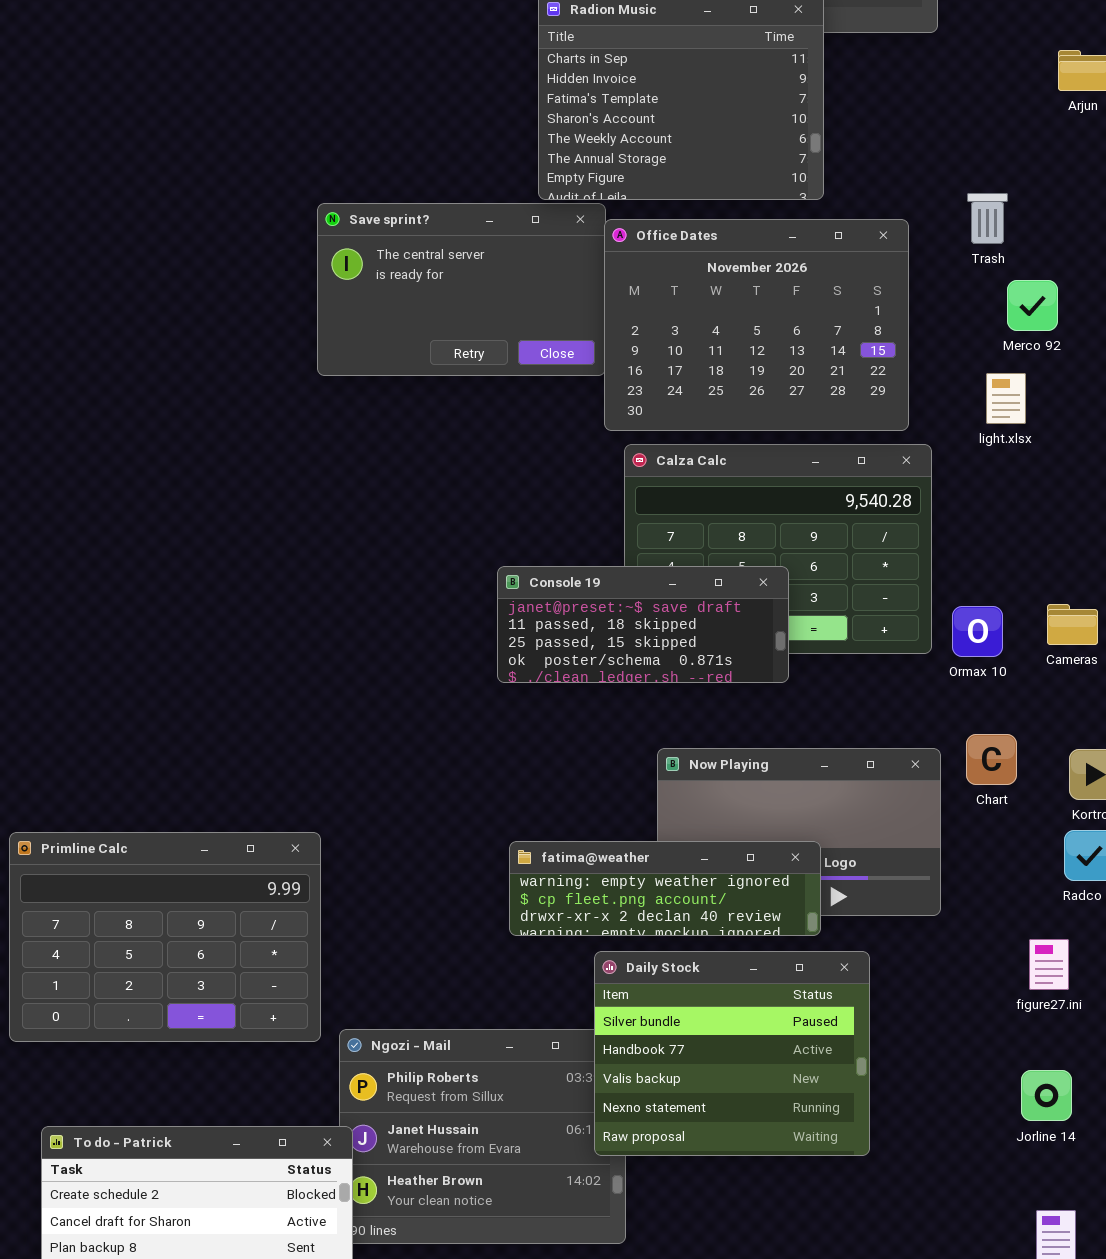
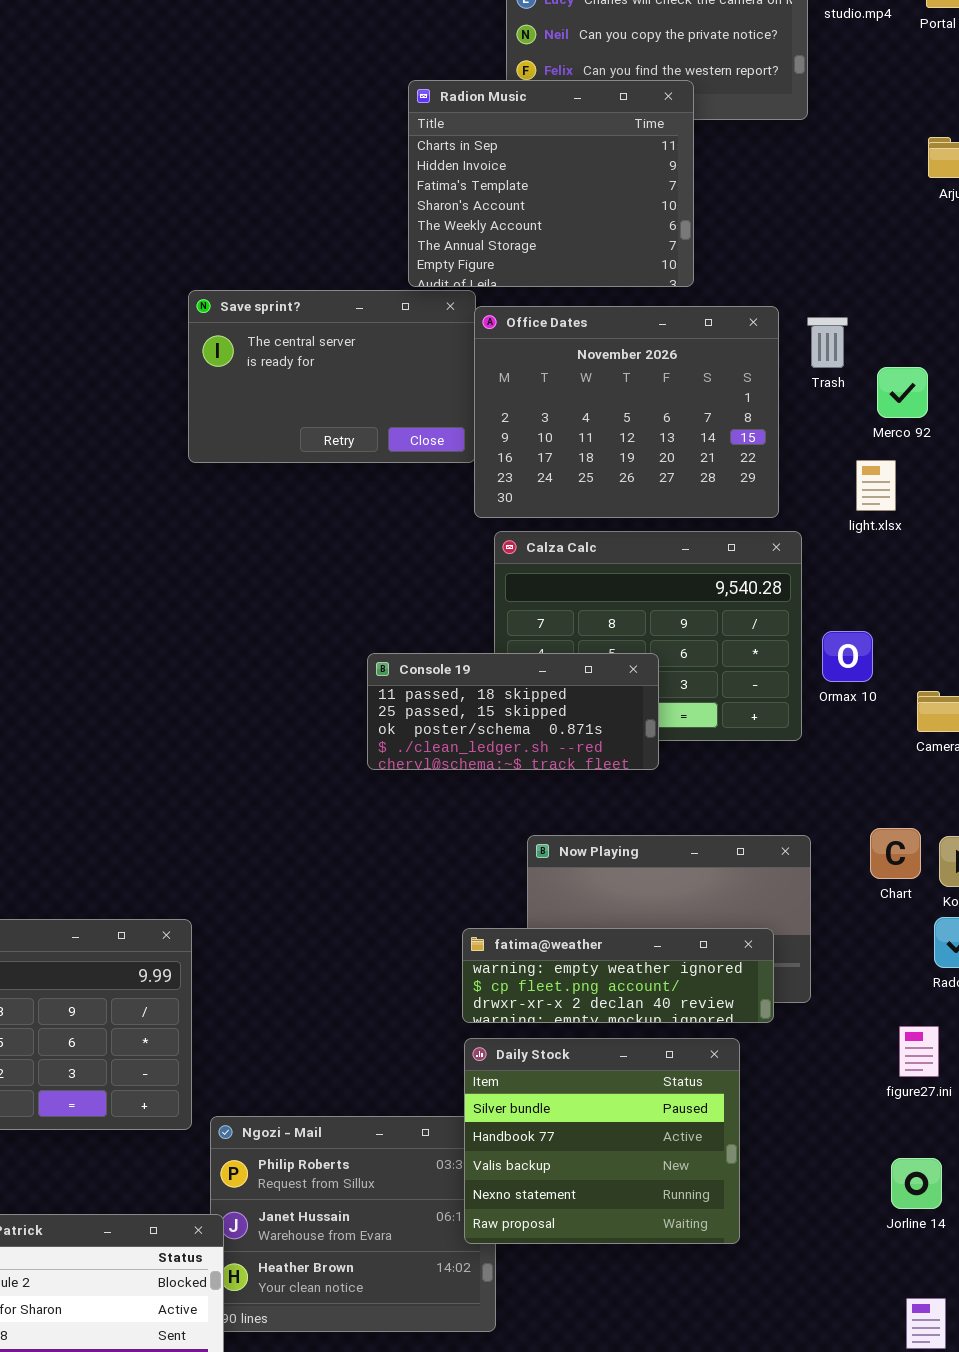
Trash: [967,193,1008,244] -> [807,317,848,368], moved
Console 19: [497,566,789,683] -> [367,653,659,770], scrolled down 1 row
Ormax 10: [952,606,1003,657] -> [822,631,873,682], moved
Chart: [966,734,1017,785] -> [870,828,921,879], moved
fatima@weather: [509,841,821,936] -> [462,928,774,1023], moved

